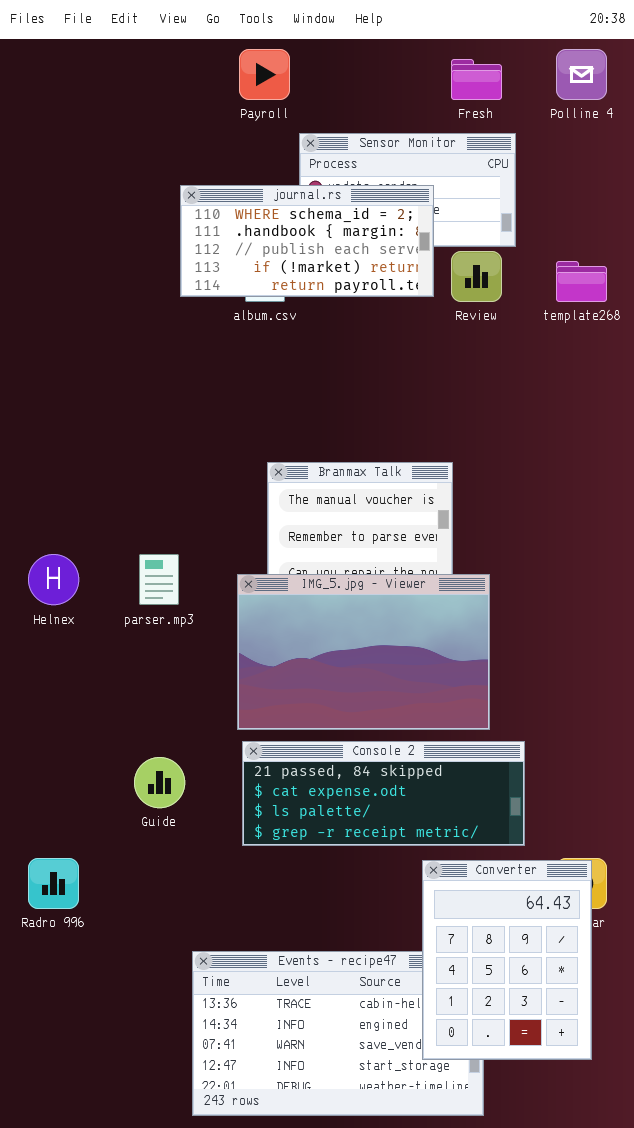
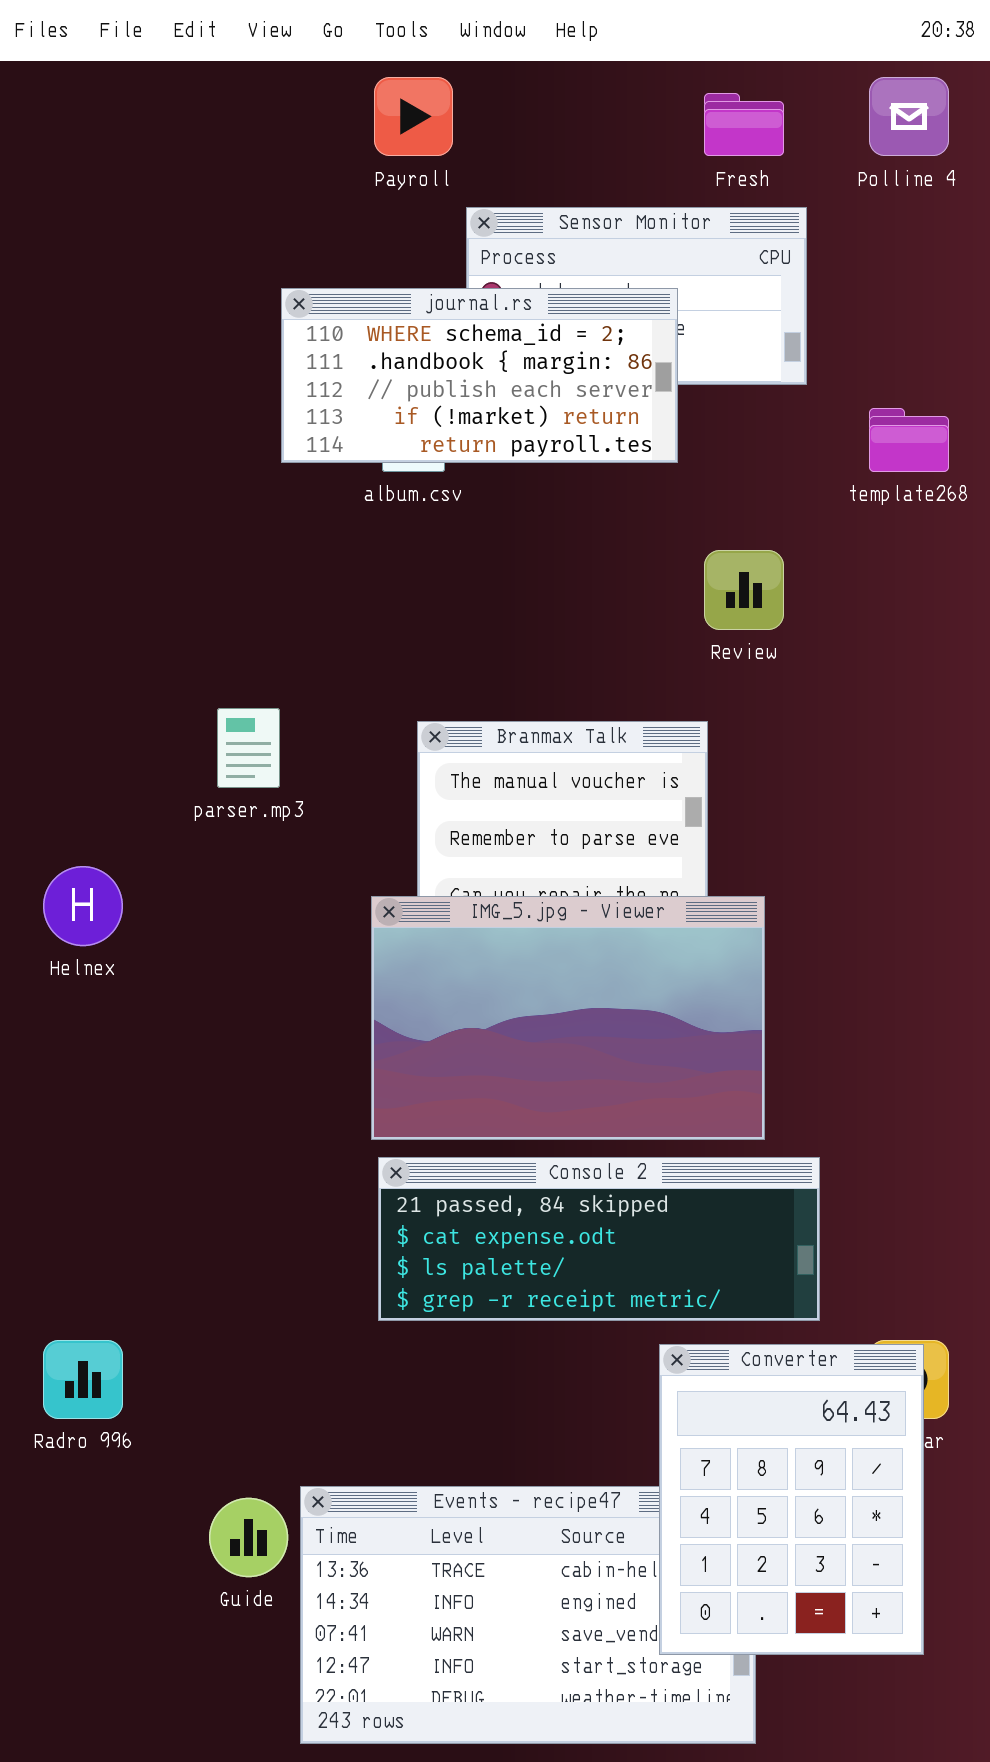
Review: [451,251,502,302] -> [704,550,784,630], moved
parser.mp3: [139,554,179,605] -> [217,708,280,788], moved
Guide: [134,757,185,808] -> [209,1498,288,1577], moved

